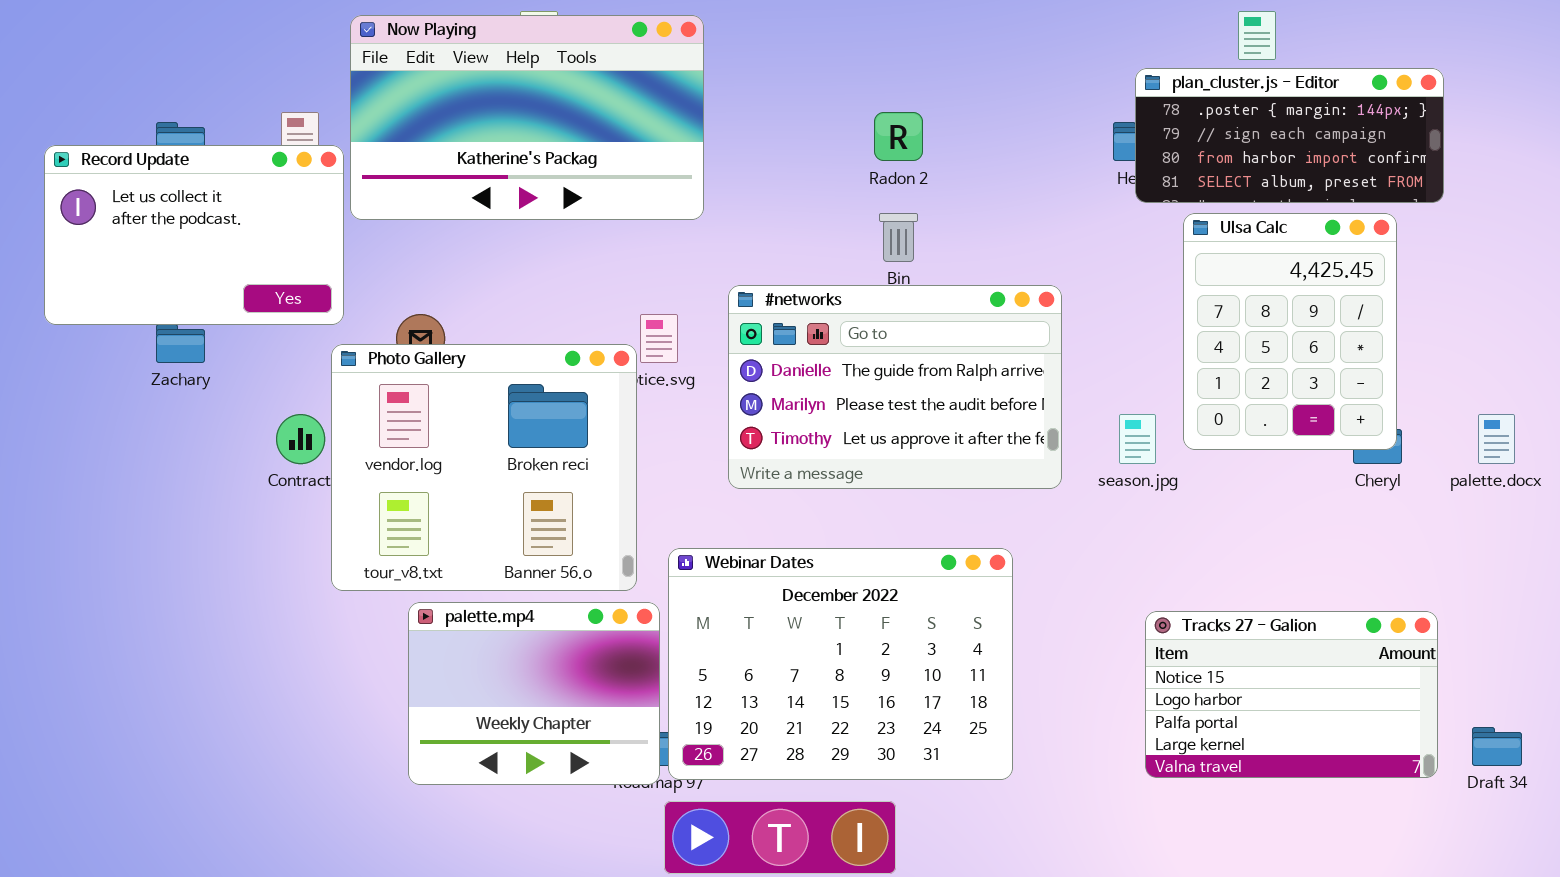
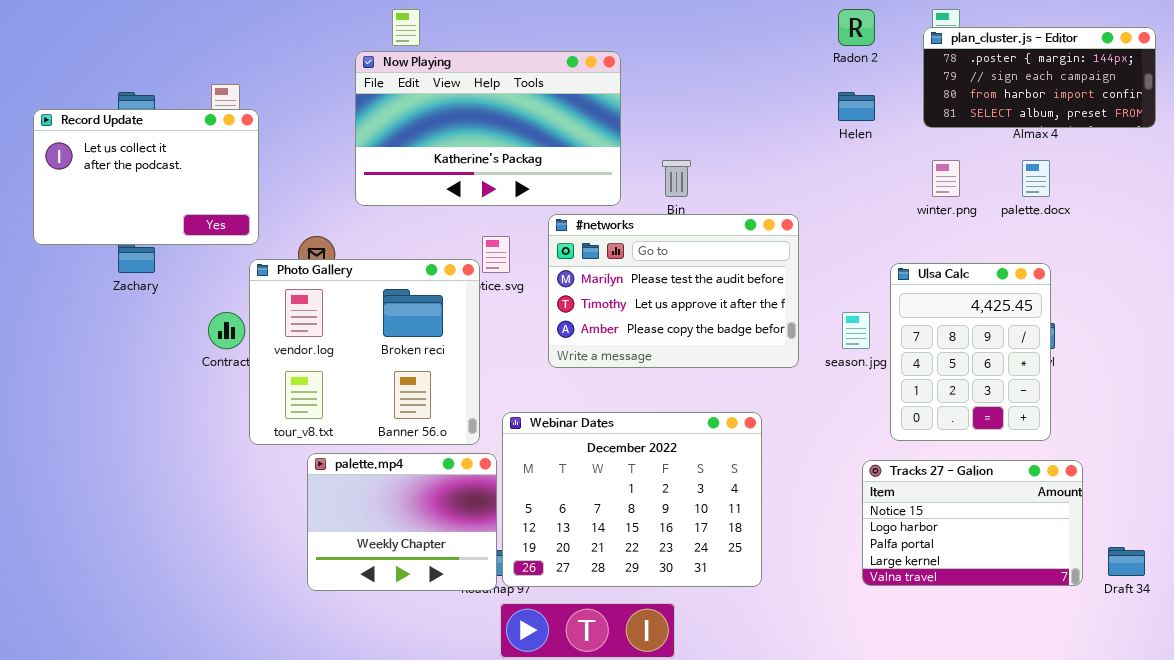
Now Playing: [350,15,704,220] -> [355,51,621,206], moved
plan_cluster.js - Editor: [1135,68,1444,203] -> [923,27,1156,128], moved
Radon 2: [874,112,923,161] -> [838,9,875,46], moved
Ulsa Calc: [1183,213,1397,450] -> [890,263,1051,441], moved
#networks: [728,285,1062,489] -> [548,214,799,368], scrolled down 1 row
palette.docx: [1478,414,1515,464] -> [1022,160,1050,197], moved

